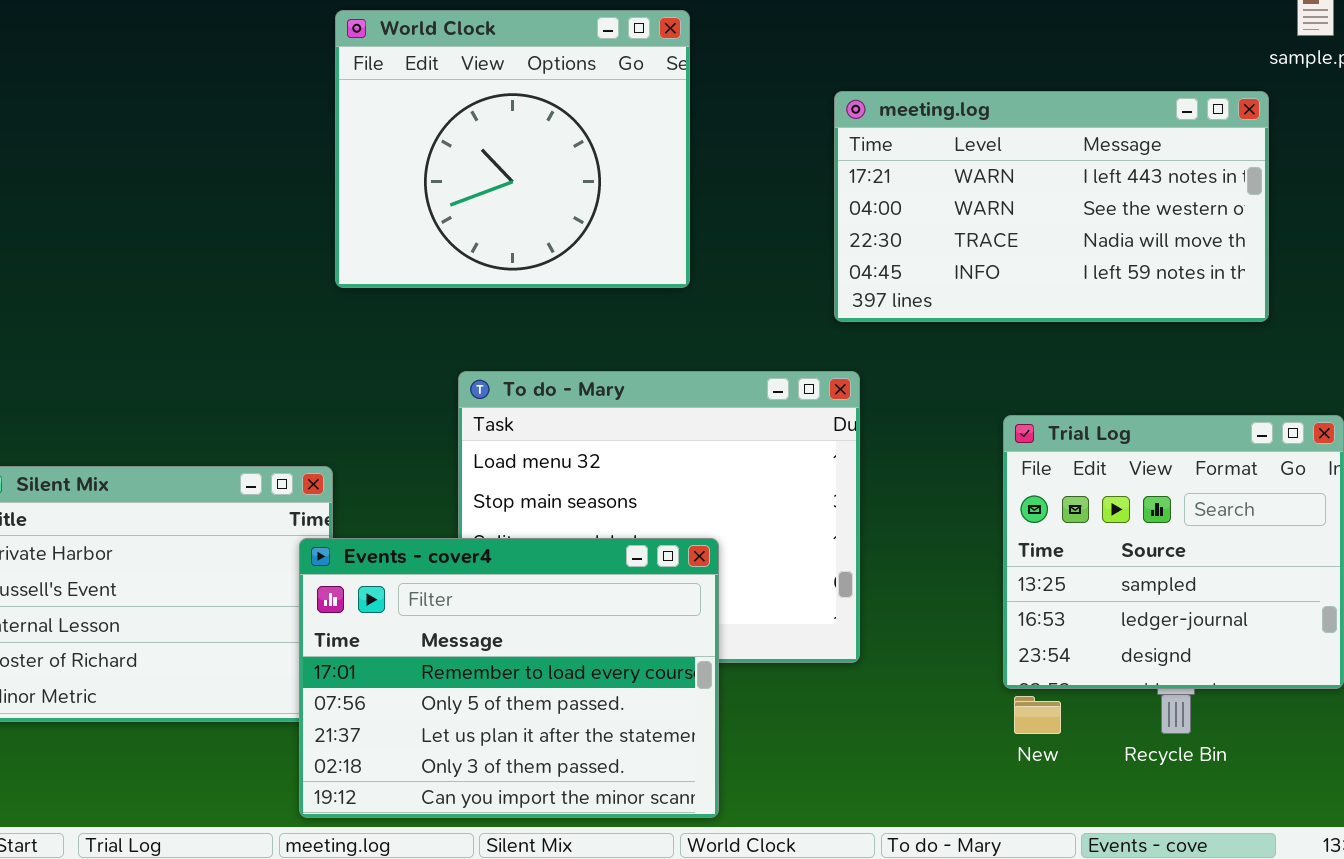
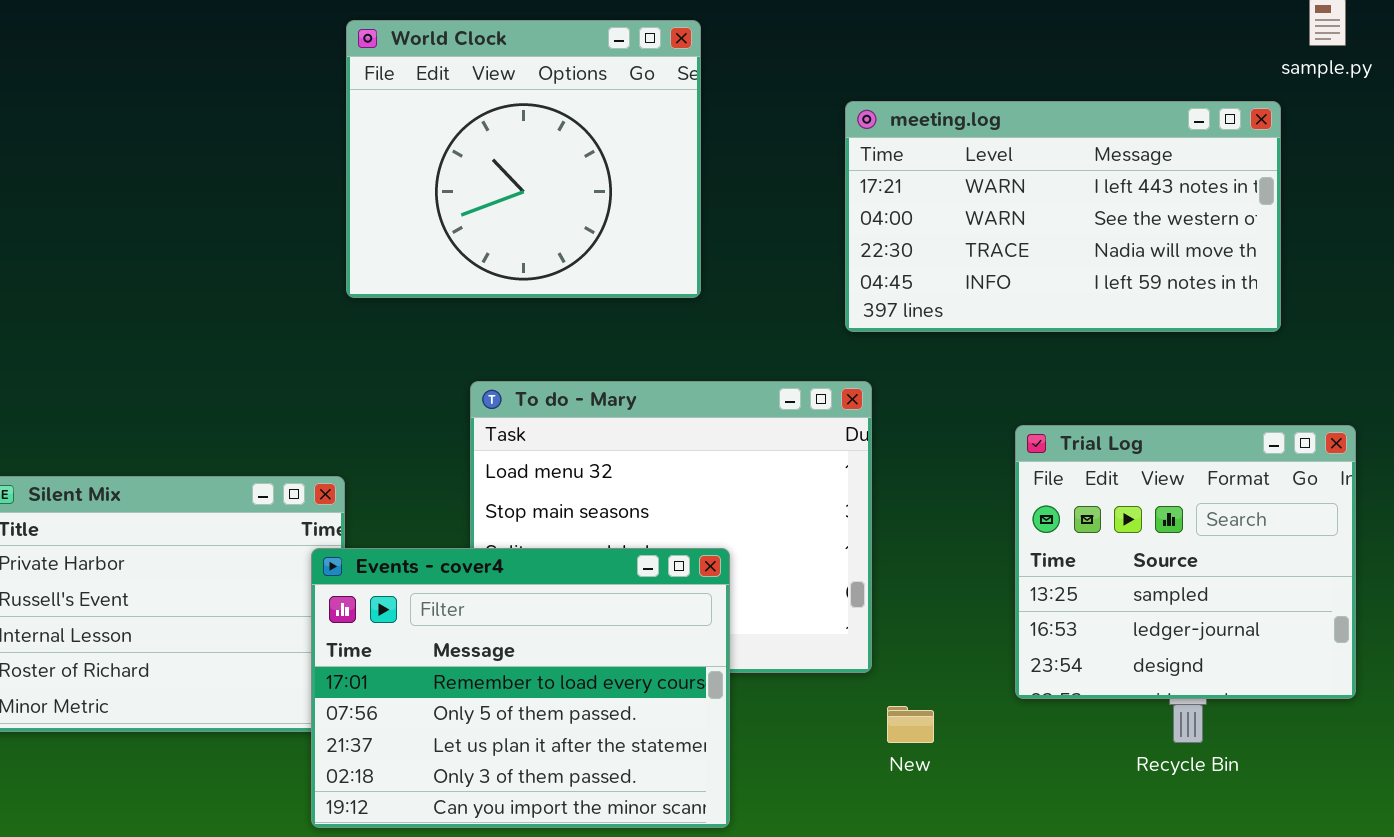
New: [1014,696,1061,734] -> [887,706,934,743], moved

